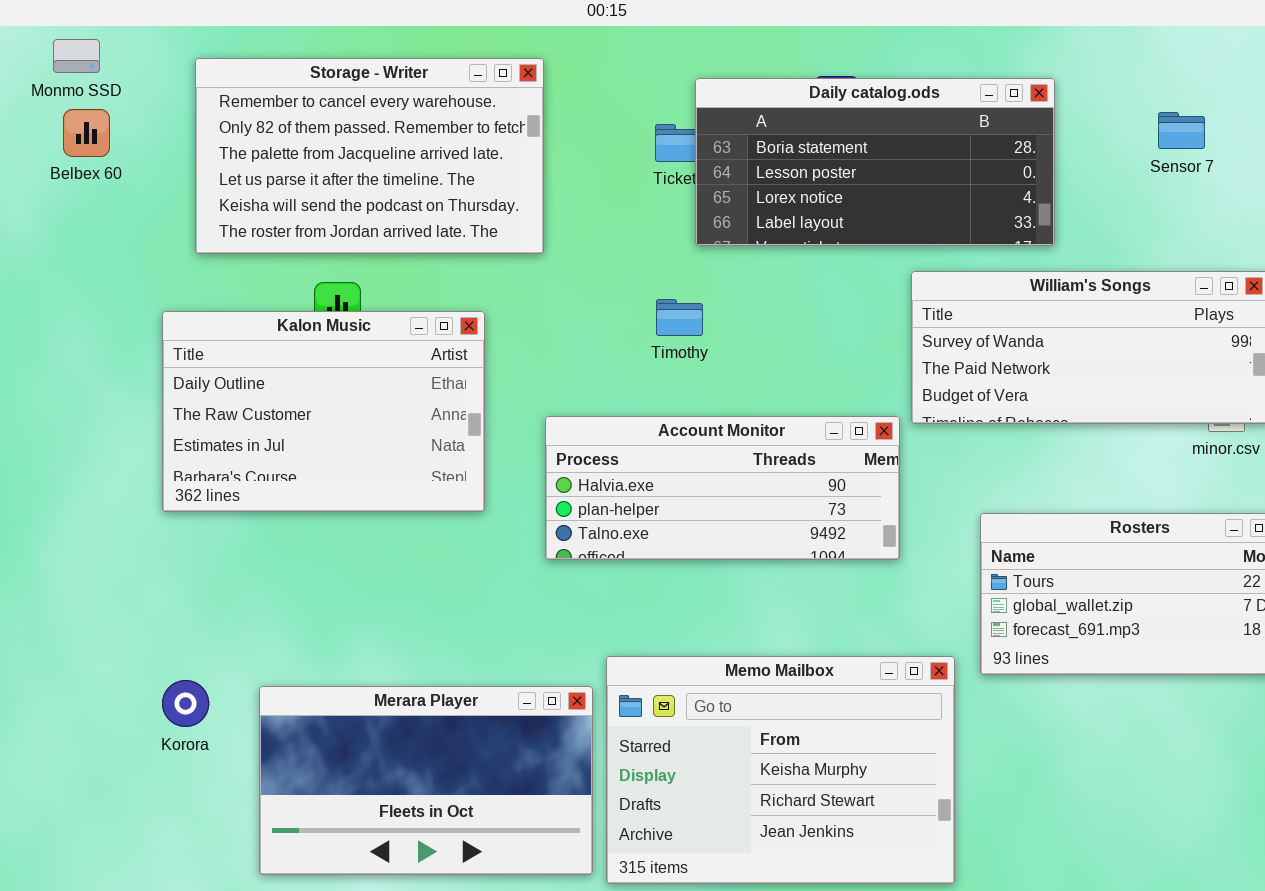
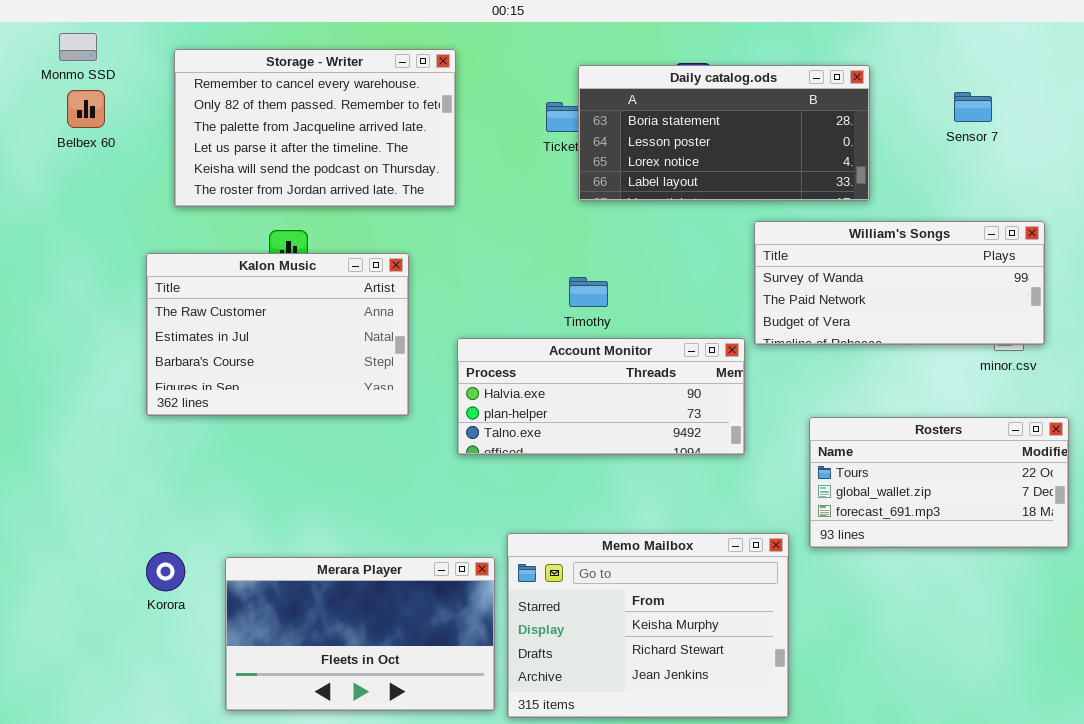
Timothy: [656,299,703,336] -> [569,277,608,307], moved
Kalon Music: [162,311,485,512] -> [146,253,409,416], scrolled down 1 row

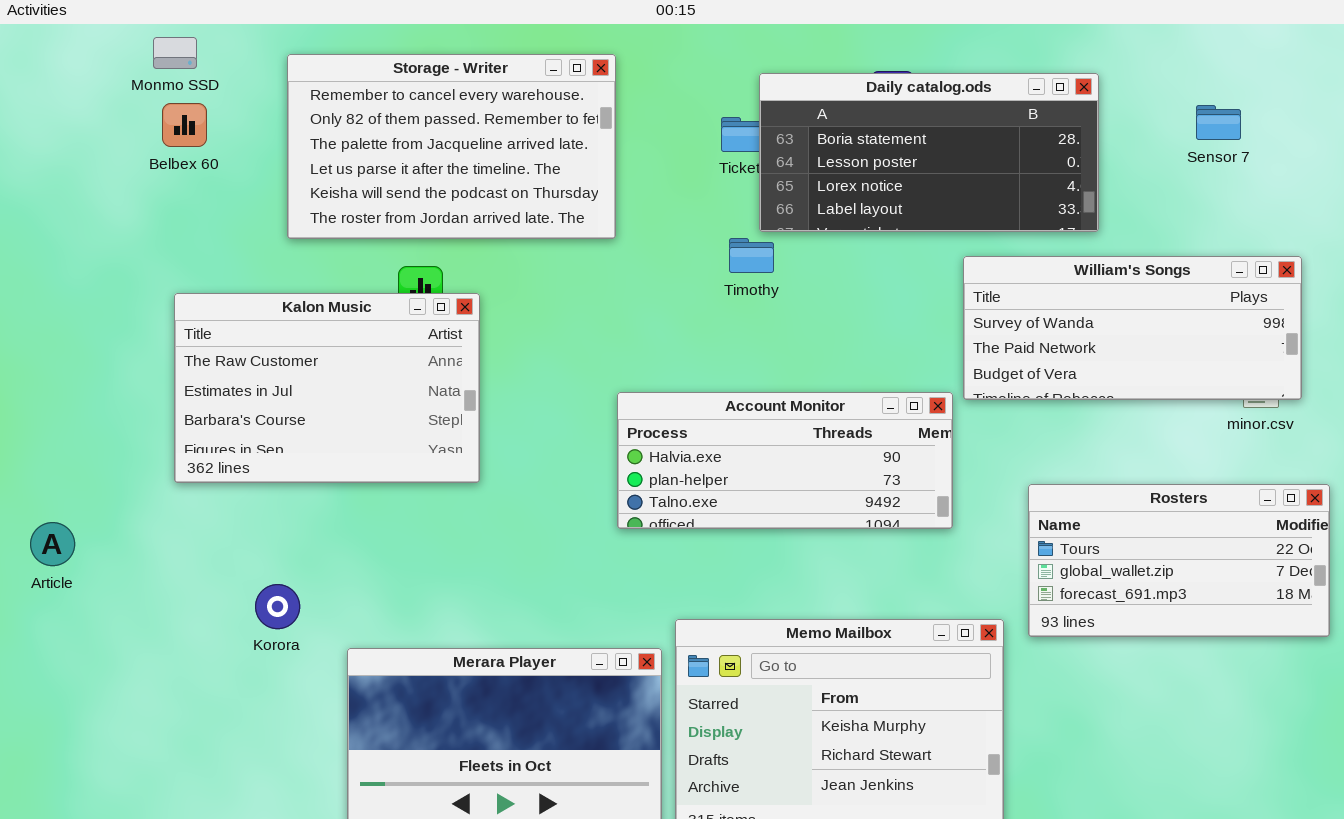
Kalon Music: [146,253,409,416] -> [174,293,480,483], moved
Timothy: [569,277,608,307] -> [729,238,774,273], moved
Korora: [146,552,185,591] -> [255,584,300,629], moved

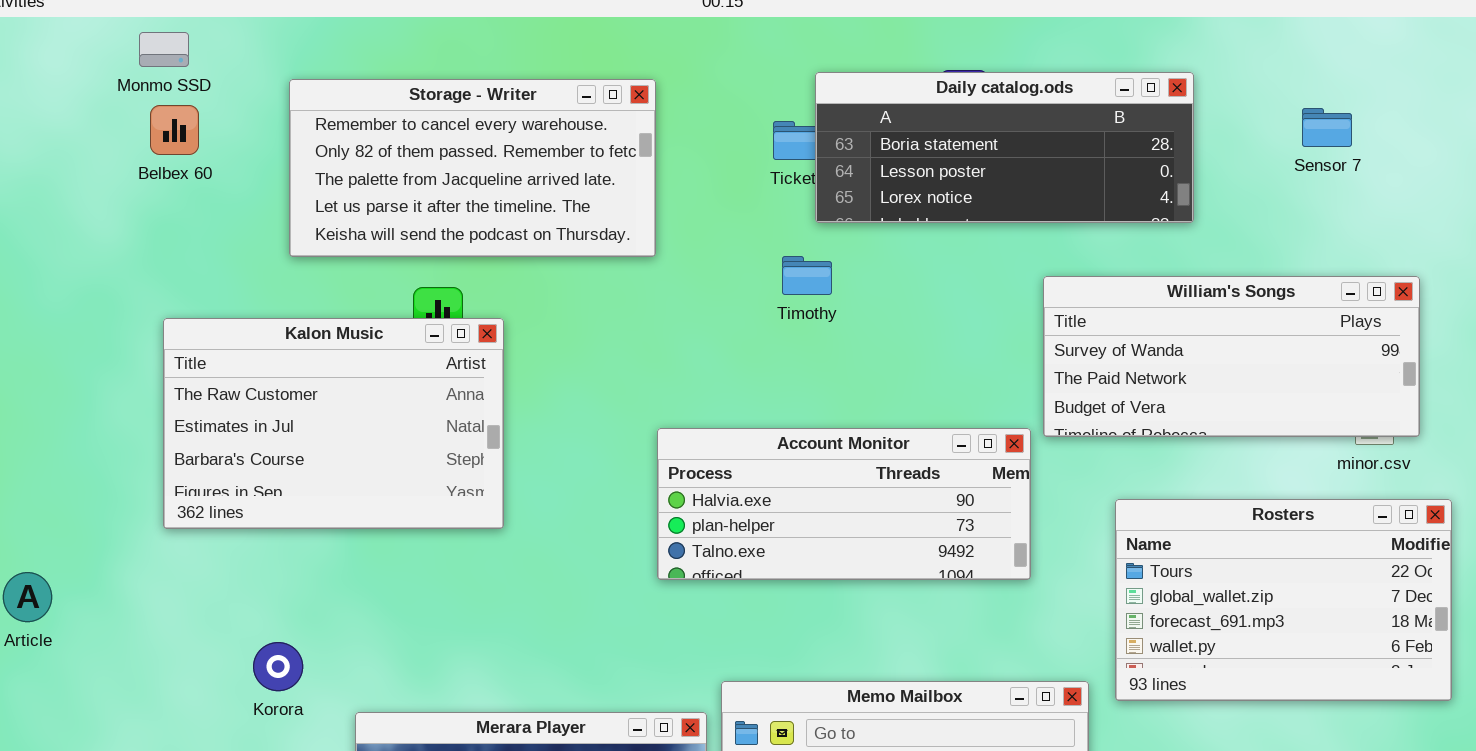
Storage - Writer: [287,54,616,239] -> [289,79,656,257], resized
Daily catalog.ods: [759,73,1099,232] -> [815,72,1194,223], resized
Rosters: [1028,484,1330,637] -> [1115,499,1452,701], resized

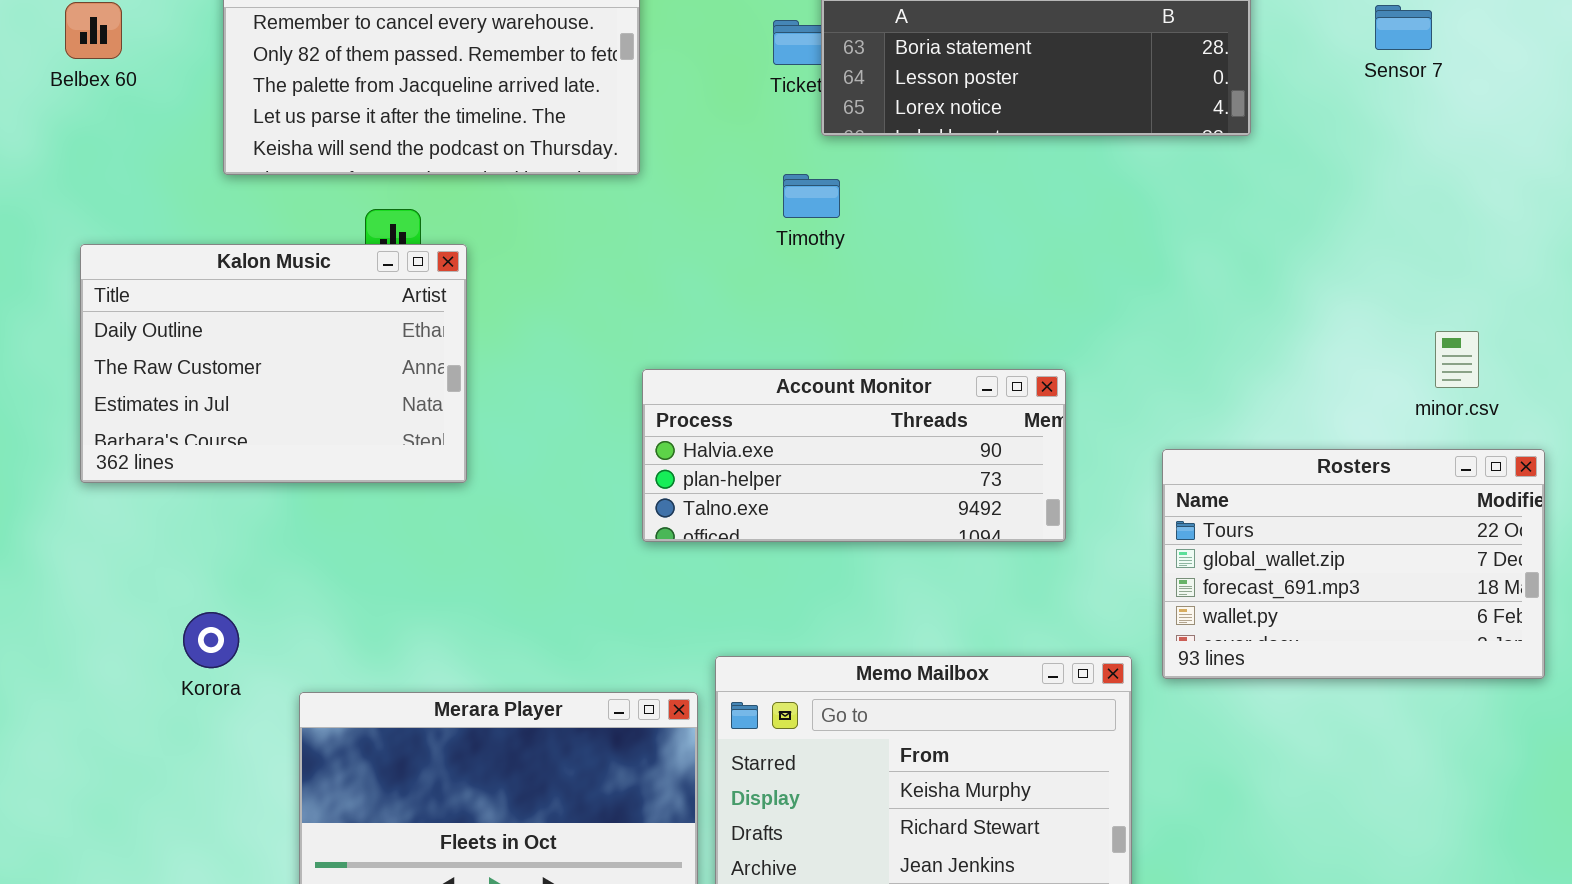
William's Songs: [1043,276,1420,437] -> none, closed
Kalon Music: [163,318,504,529] -> [80,244,467,483], scrolled up 1 row

